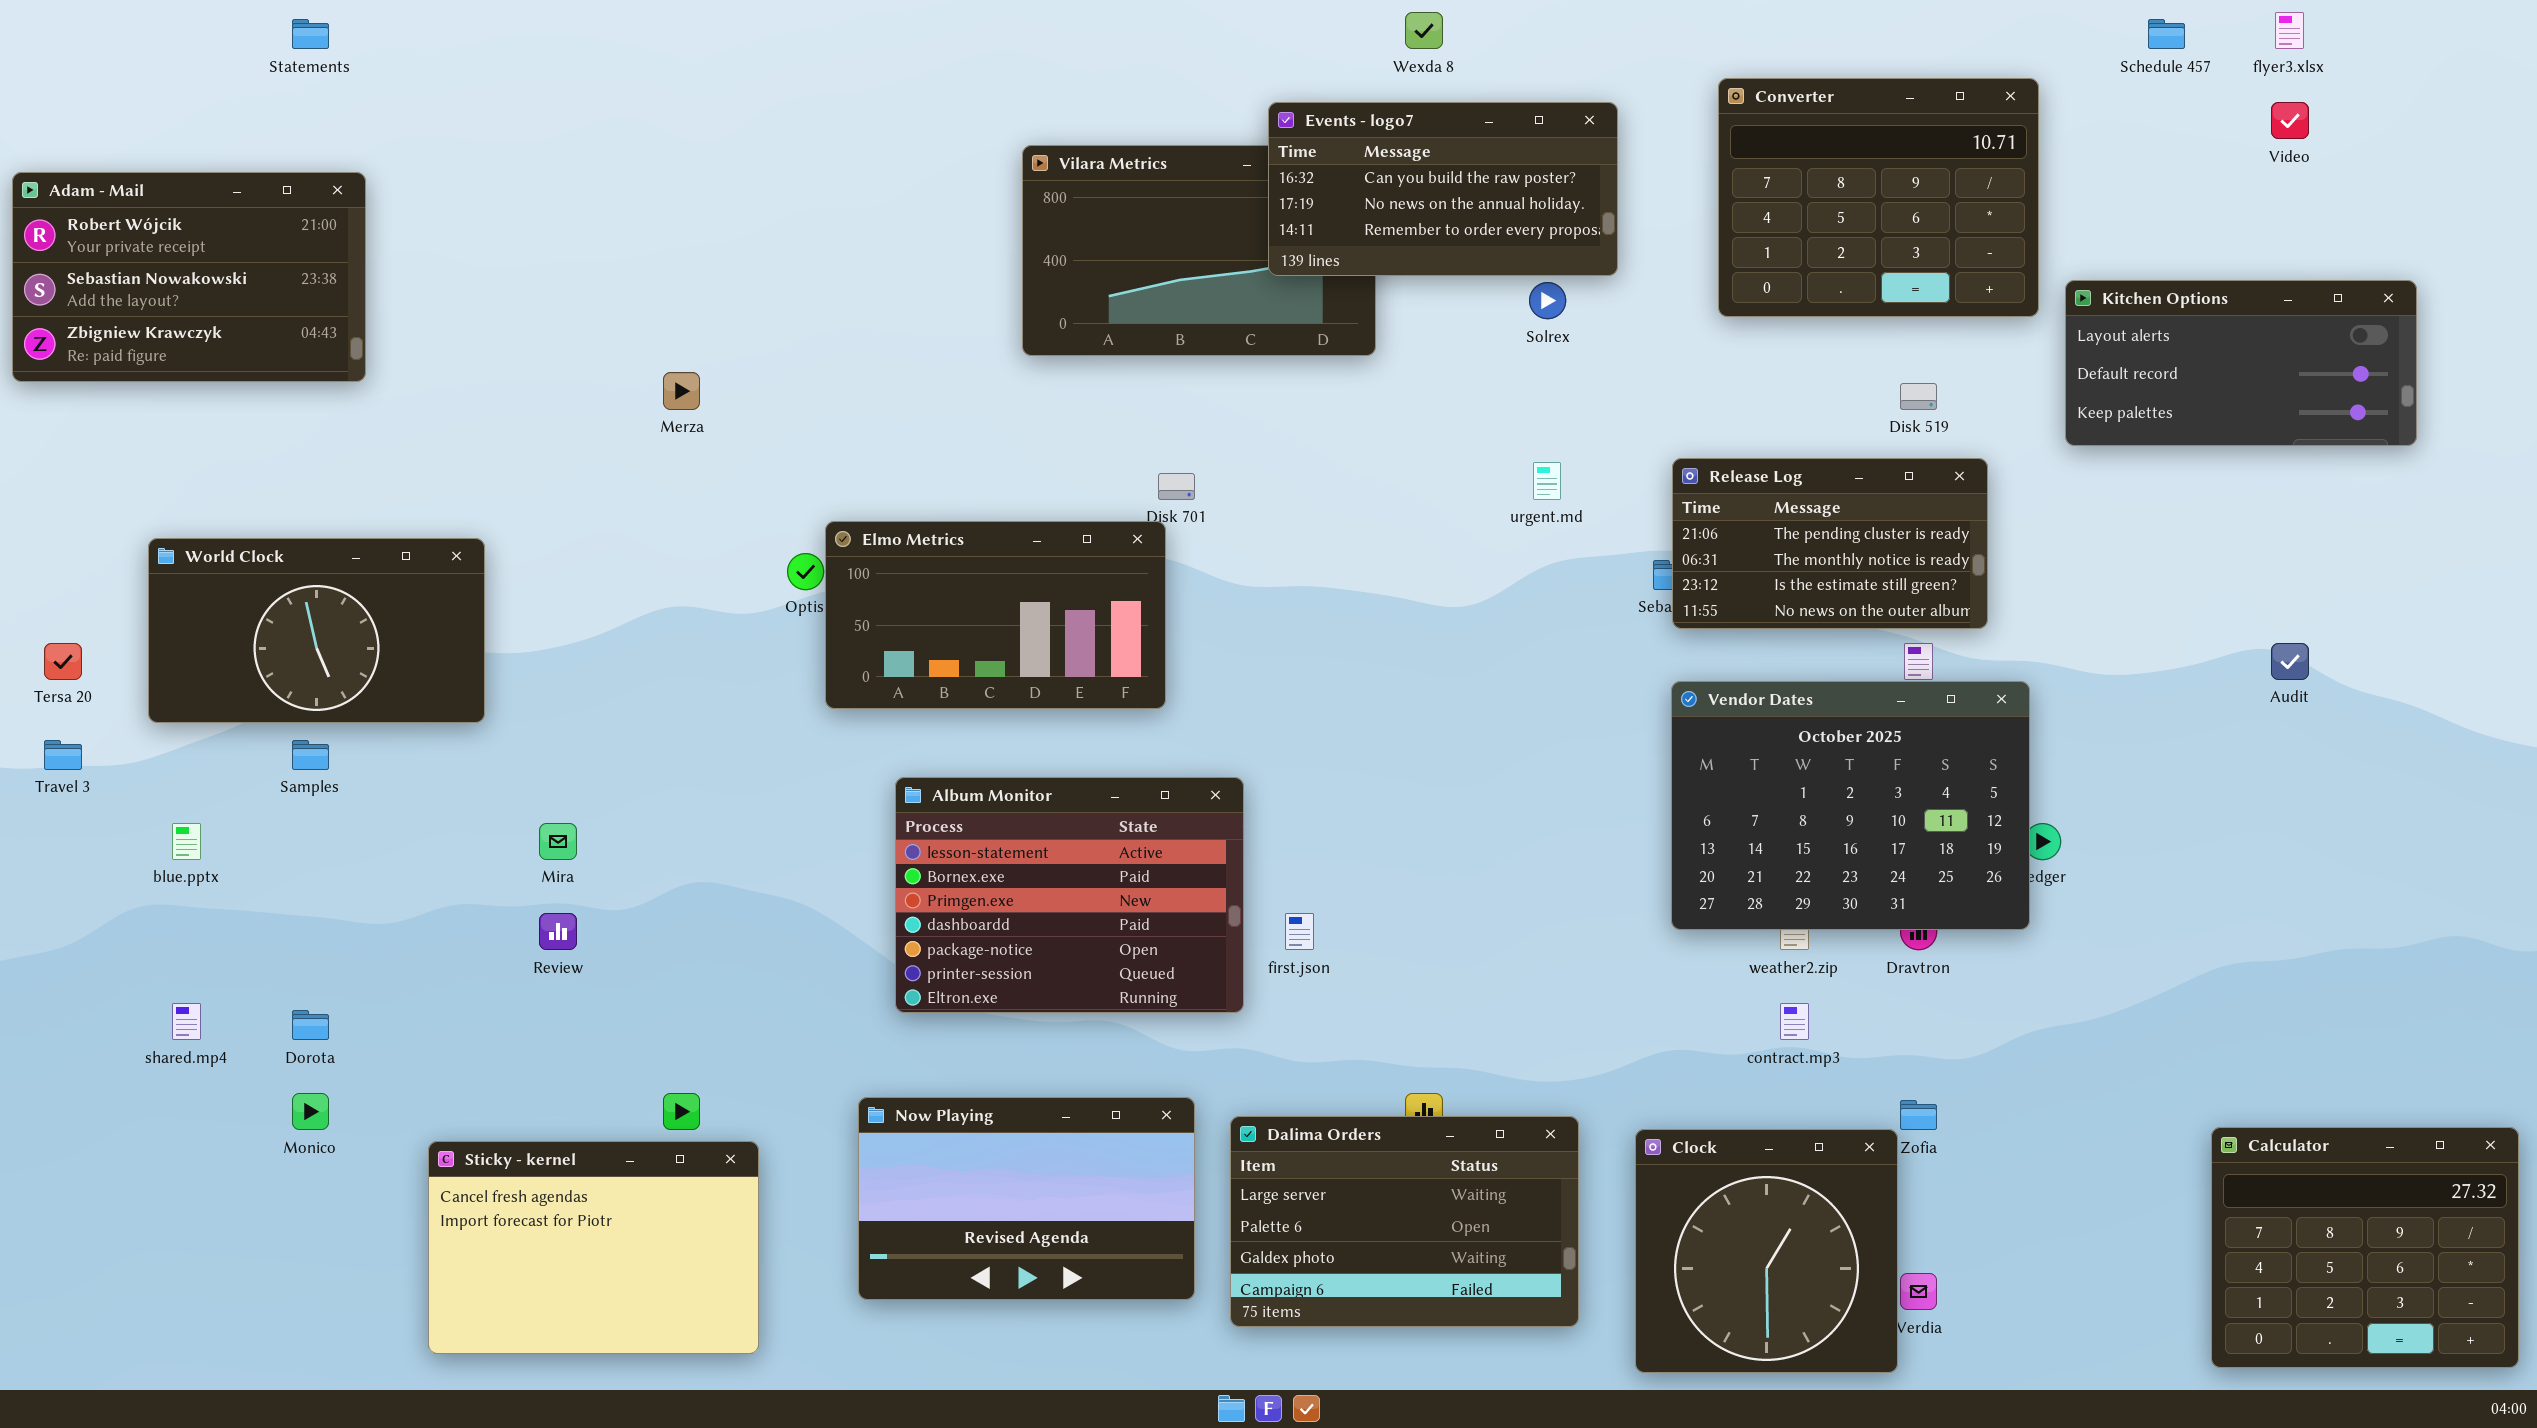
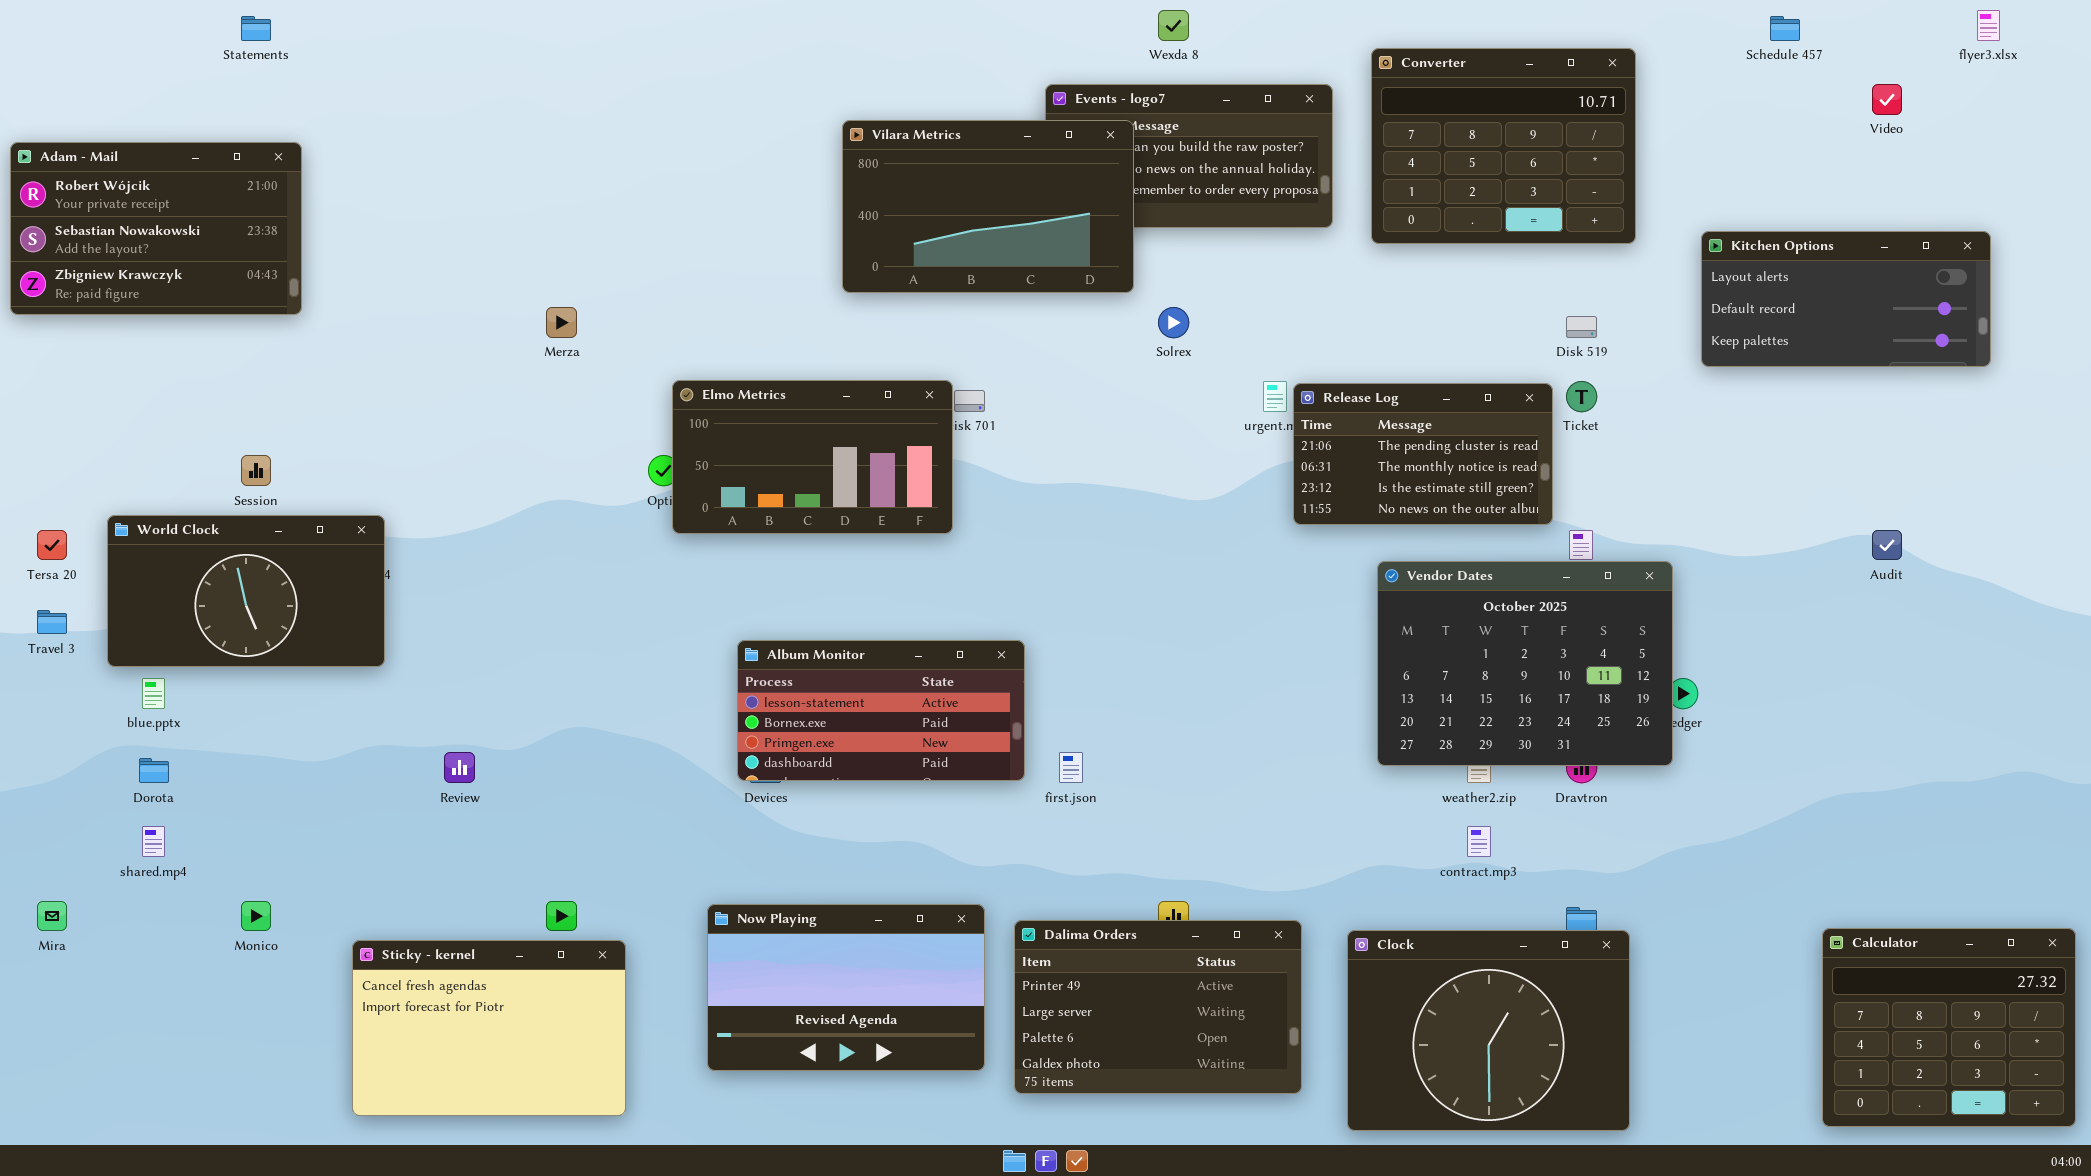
flyer3.xlsx: [2275,12,2304,49] -> [1977,10,2000,41], moved
Converter: [1718,78,2039,317] -> [1371,48,1636,244], moved
Vilara Metrics: [1022,145,1376,356] -> [842,120,1134,293], raised
Solrex: [1529,282,1566,319] -> [1158,307,1189,338], moved
Release Log: [1672,458,1988,629] -> [1293,383,1553,525], moved
Elmo Metrics: [825,521,1166,709] -> [672,380,953,534], moved
World Clock: [148,538,485,723] -> [107,515,385,667], moved
Album Monitor: [895,777,1244,1013] -> [737,640,1025,781], resized
Mira: [539,823,577,860] -> [37,901,67,931], moved
Dorota: [292,1010,329,1040] -> [139,758,169,783], moved
Dalima Orders: [1230,1116,1579,1327] -> [1014,920,1302,1094], scrolled up 1 row
Clock: [1635,1129,1898,1373] -> [1347,930,1630,1131], resized

